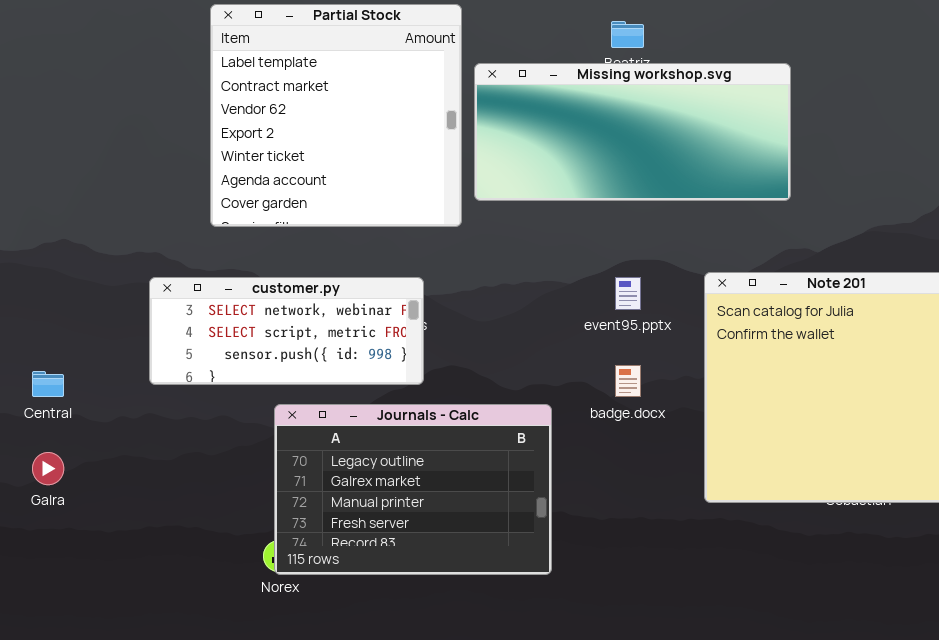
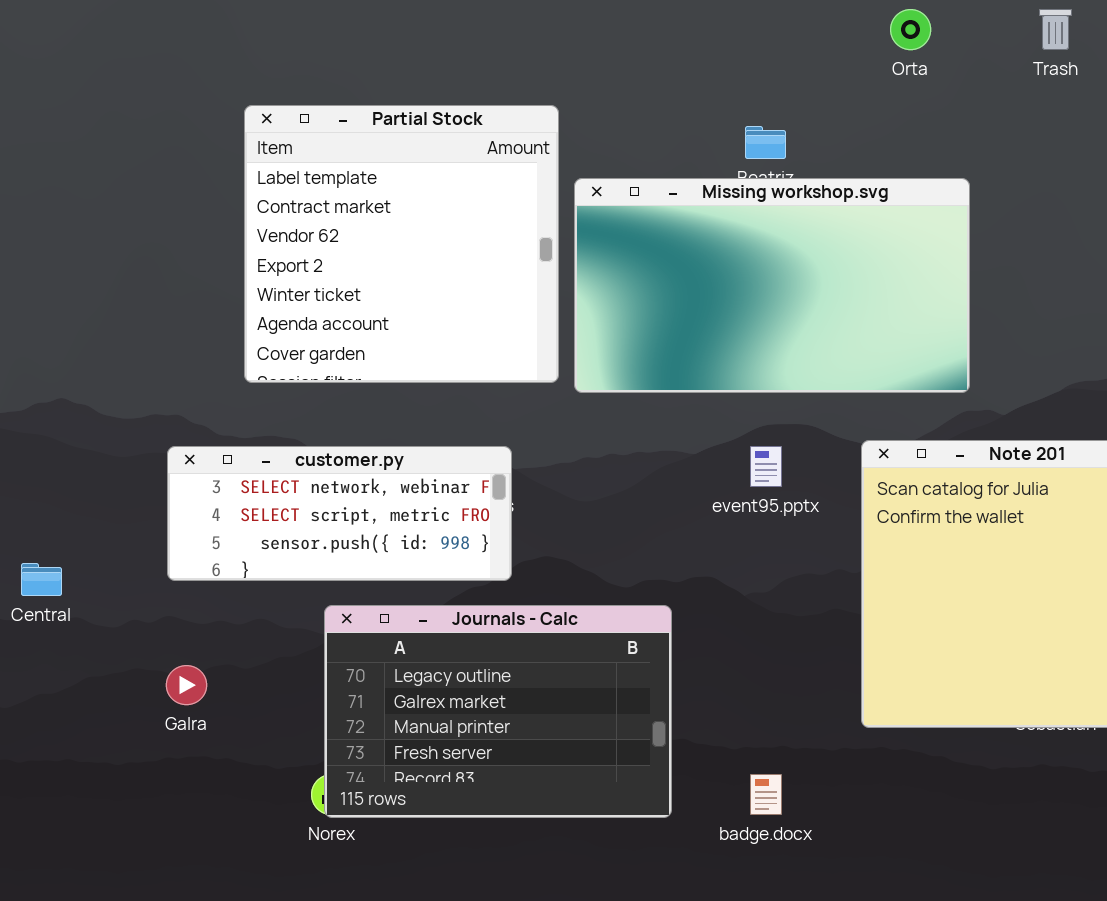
Missing workshop.svg: [474,63,791,201] -> [574,178,970,393], resized
badge.docx: [615,365,641,397] -> [750,774,782,815], moved
Galra: [32,452,64,485] -> [166,665,207,705], moved

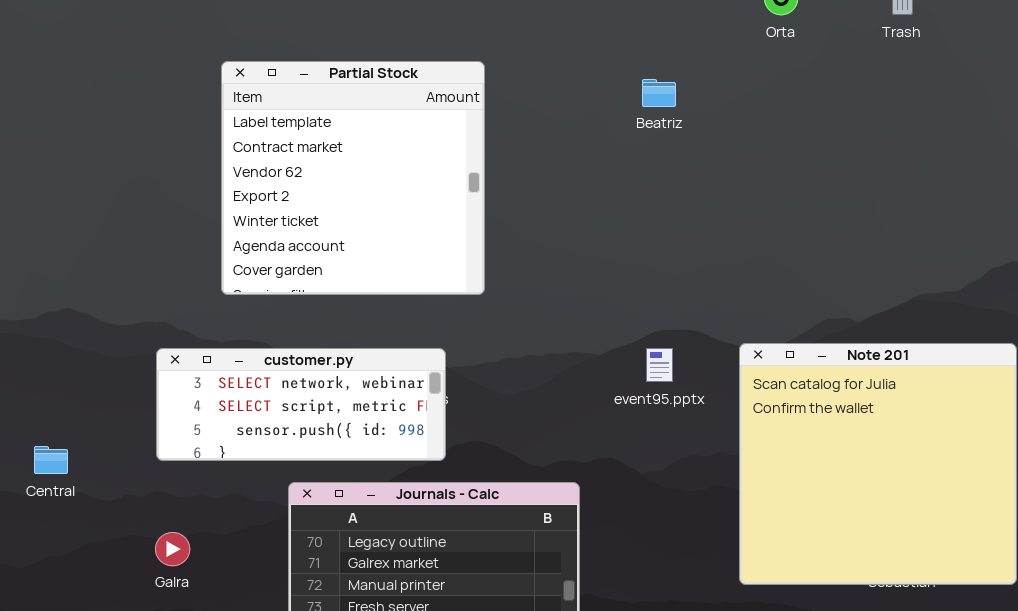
Missing workshop.svg: [574,178,970,393] -> none, closed

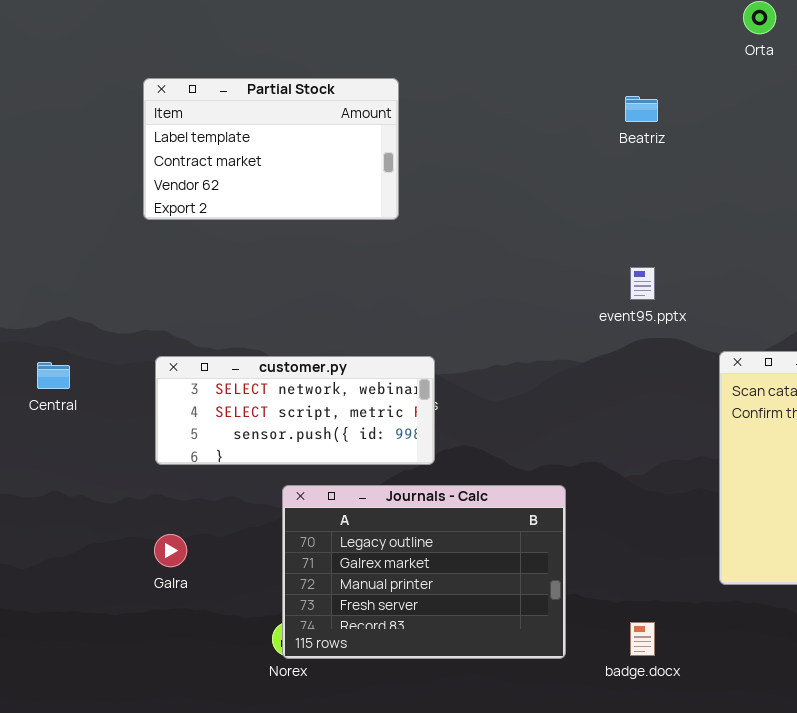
Partial Stock: [221,61,485,295] -> [143,78,399,220], moved, resized
event95.pptx: [646,348,673,382] -> [630,267,655,300], moved
Central: [34,446,68,474] -> [37,362,70,389], moved

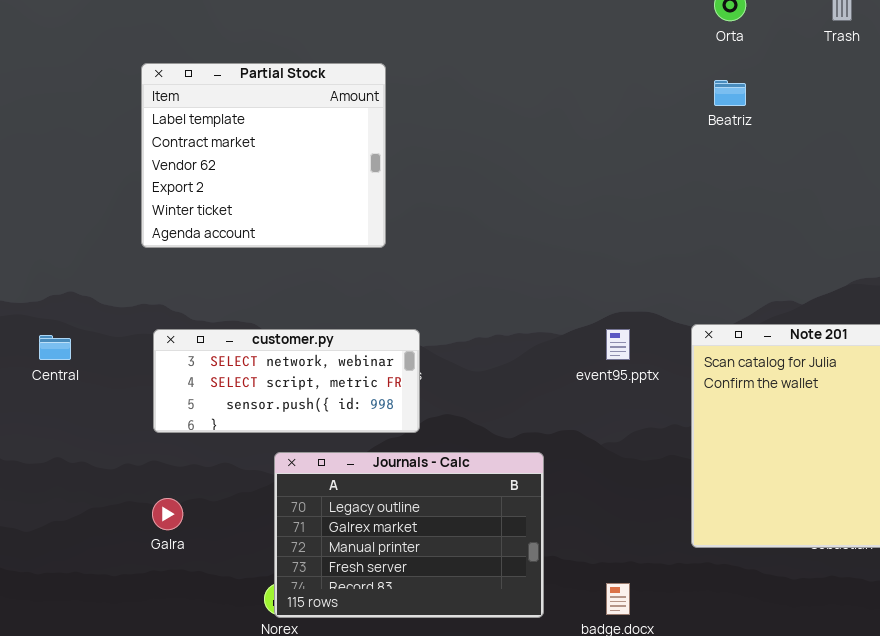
Partial Stock: [143,78,399,220] -> [141,63,386,248], resized
Beatriz: [625,96,658,122] -> [714,80,746,106], moved
event95.pptx: [630,267,655,300] -> [606,329,630,360], moved

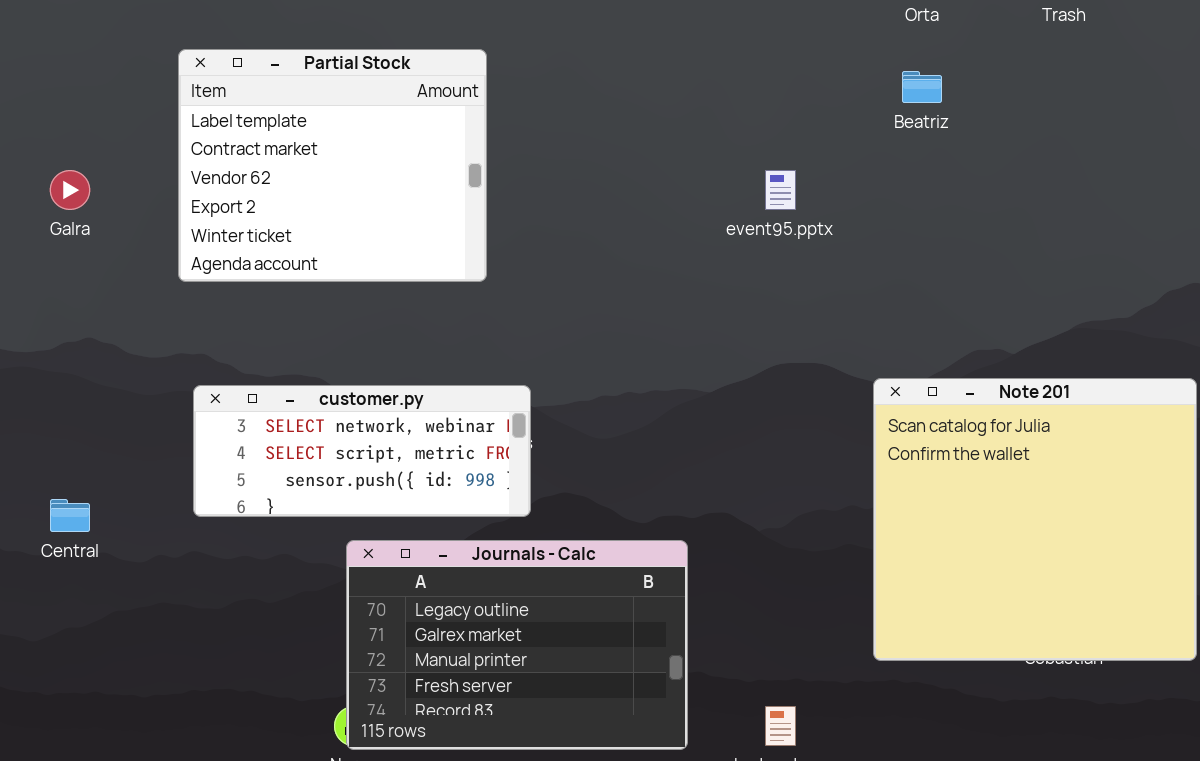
event95.pptx: [606,329,630,360] -> [765,170,796,210], moved
Central: [39,335,71,360] -> [50,499,90,532], moved
Galra: [152,498,183,530] -> [50,170,90,210], moved

